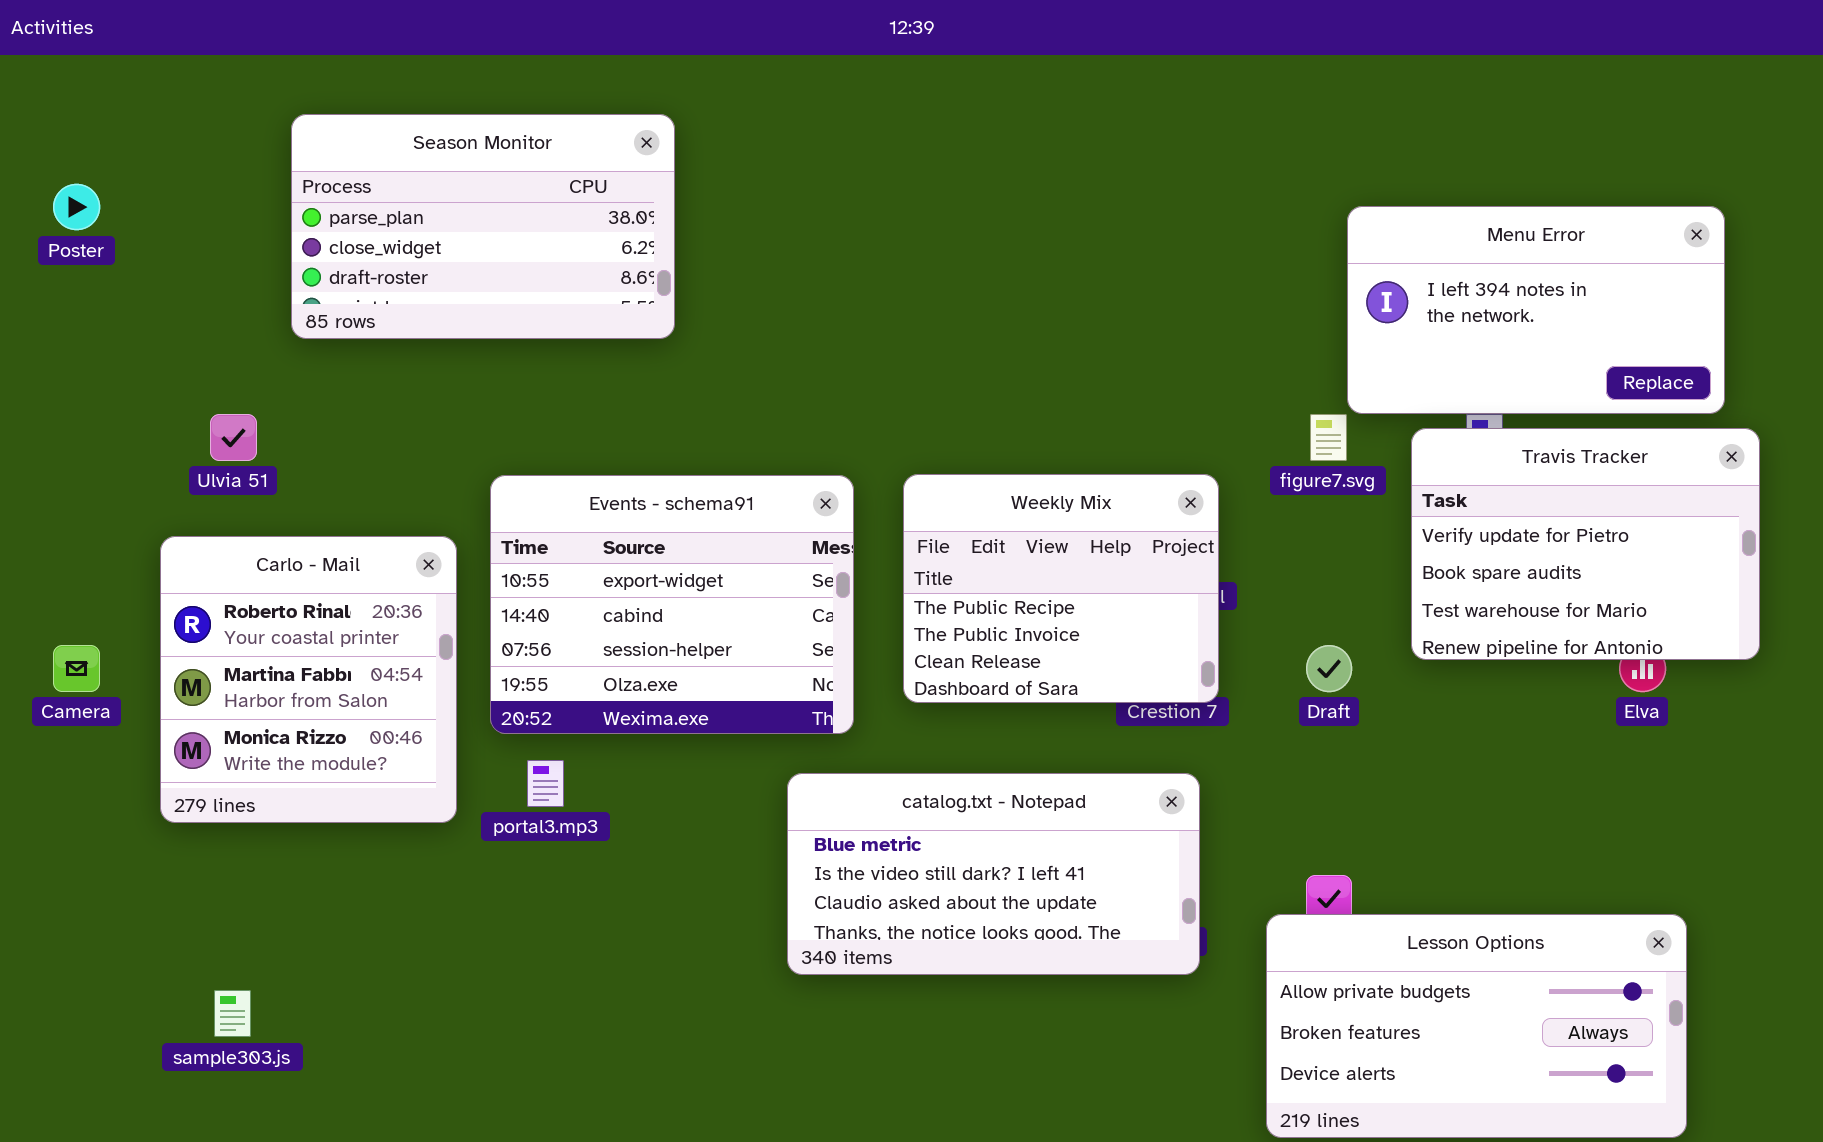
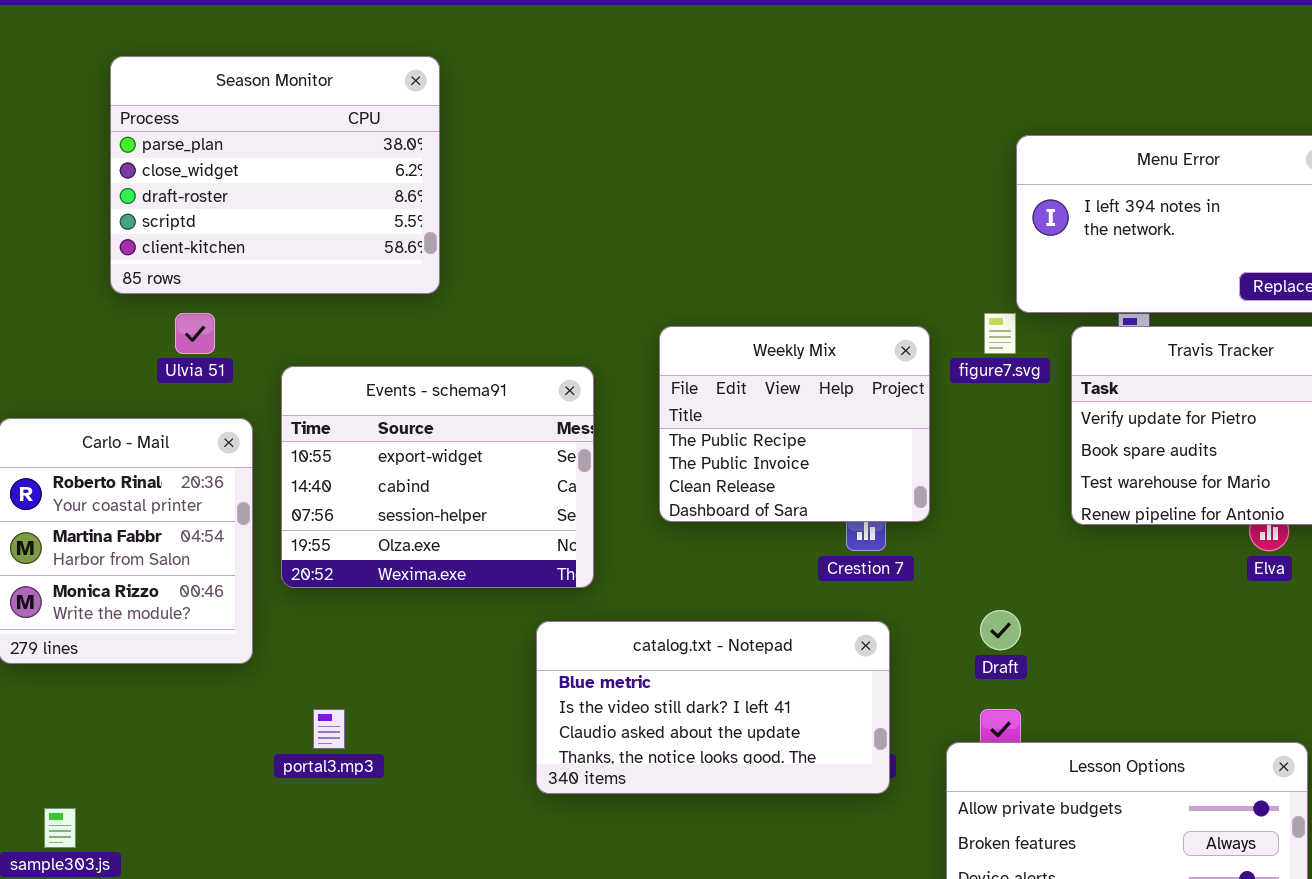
Season Monitor: [291,114,675,339] -> [110,56,440,294], resized
Ulvia 51: [210,414,257,461] -> [175,313,215,354], moved
Weekly Mix: [903,474,1219,703] -> [659,326,930,522], moved
Draft: [1306,645,1352,692] -> [980,610,1021,650], moved
portal3.mp3: [527,760,564,807] -> [313,709,345,749], moved

